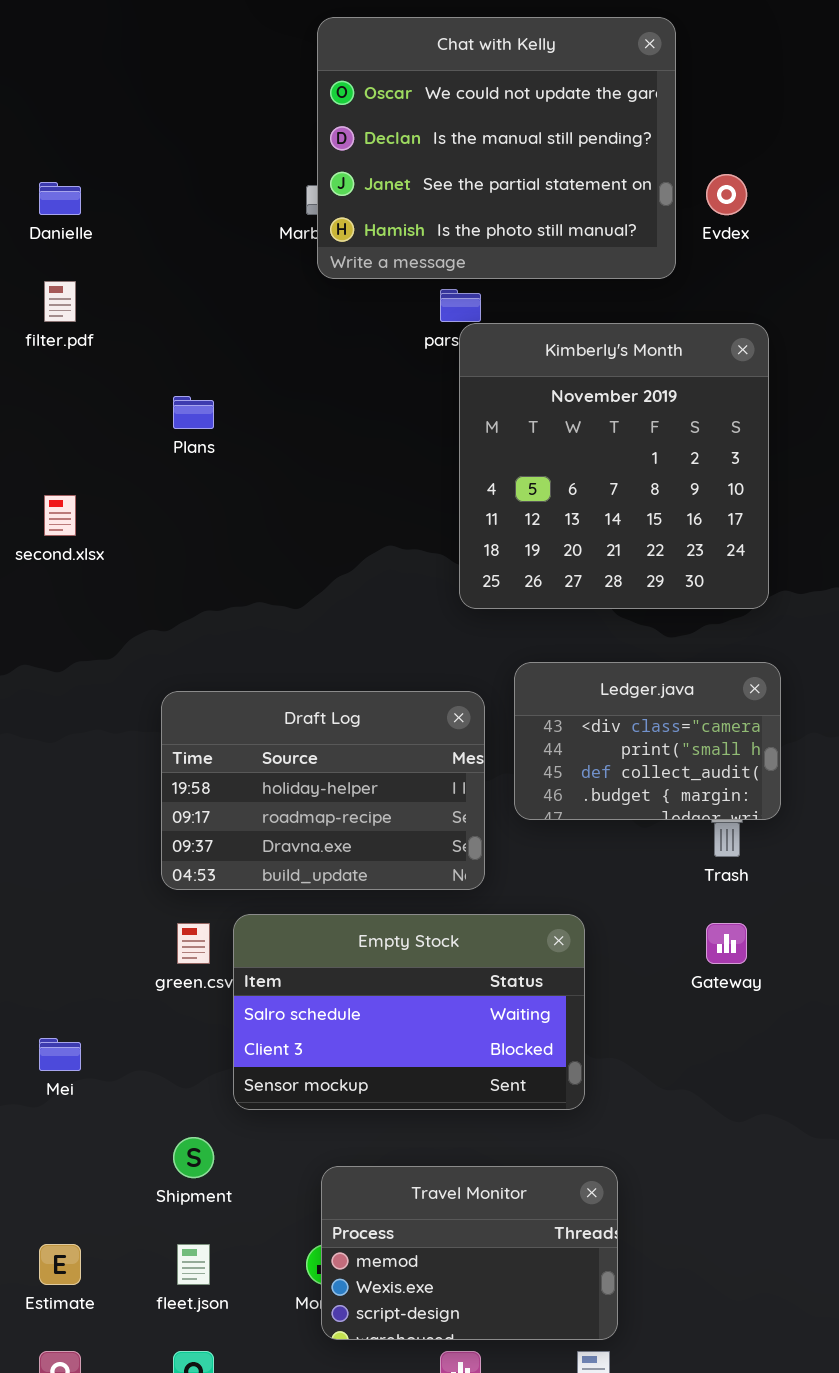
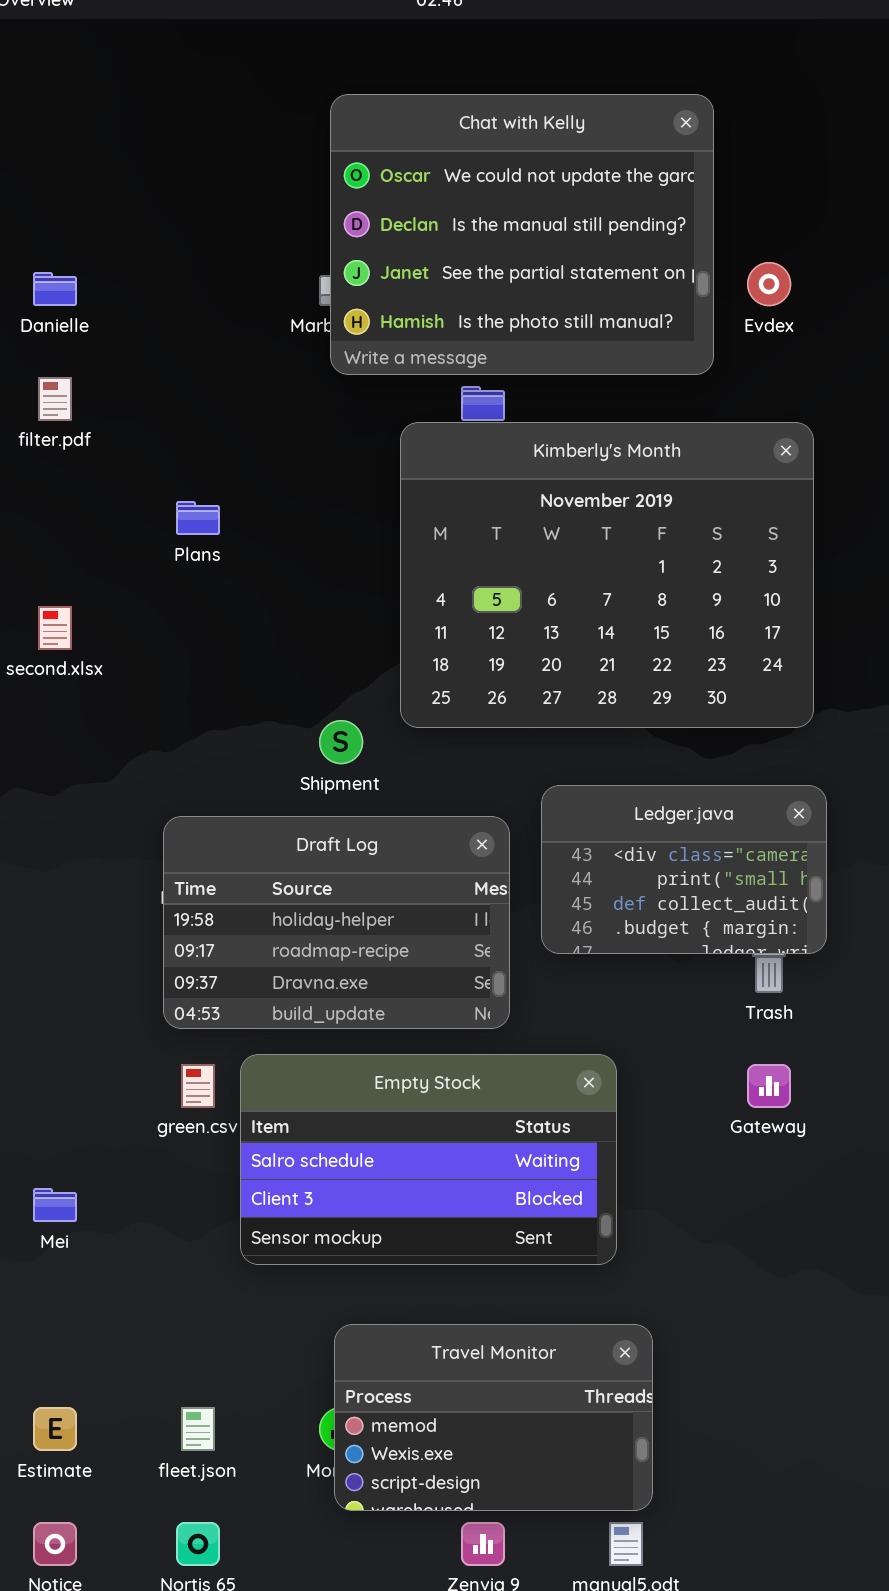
Kimberly's Month: [459,323,769,609] -> [400,422,814,728], resized
Shipment: [173,1137,214,1178] -> [319,720,363,764], moved

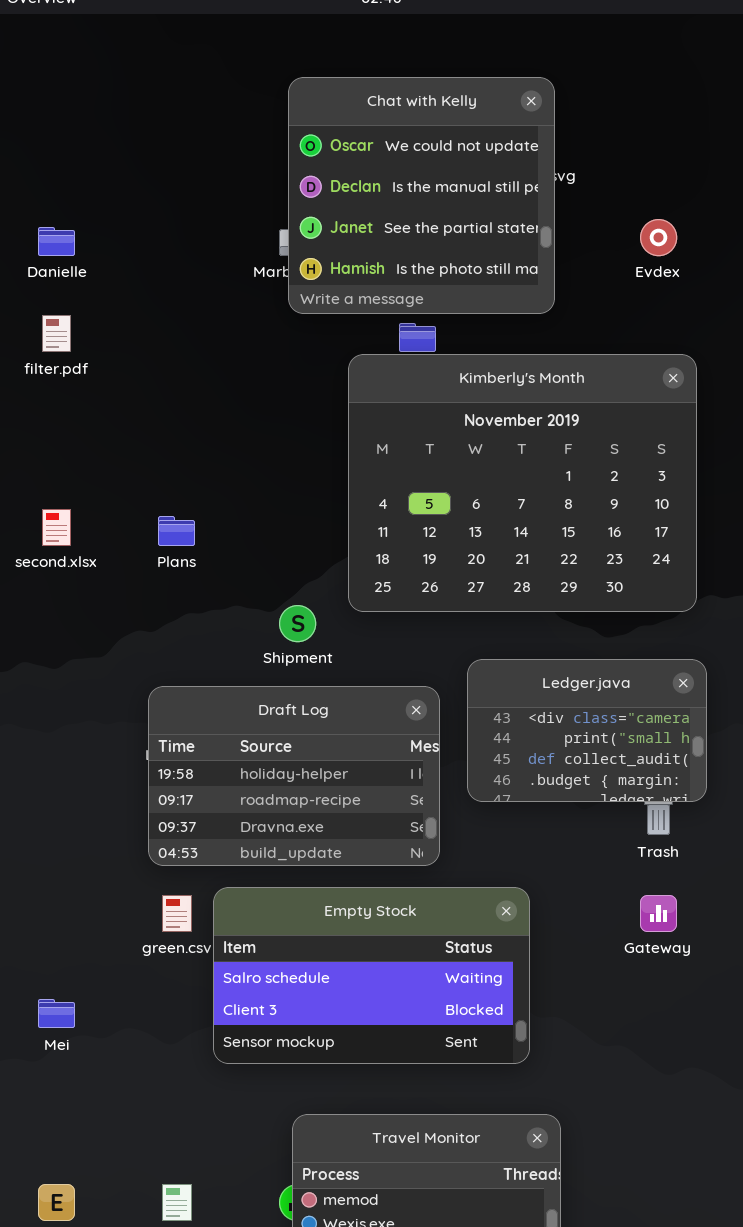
Chat with Kelly: [330,94,714,375] -> [288,77,555,314], resized
Plans: [176,501,220,535] -> [158,516,195,546], moved

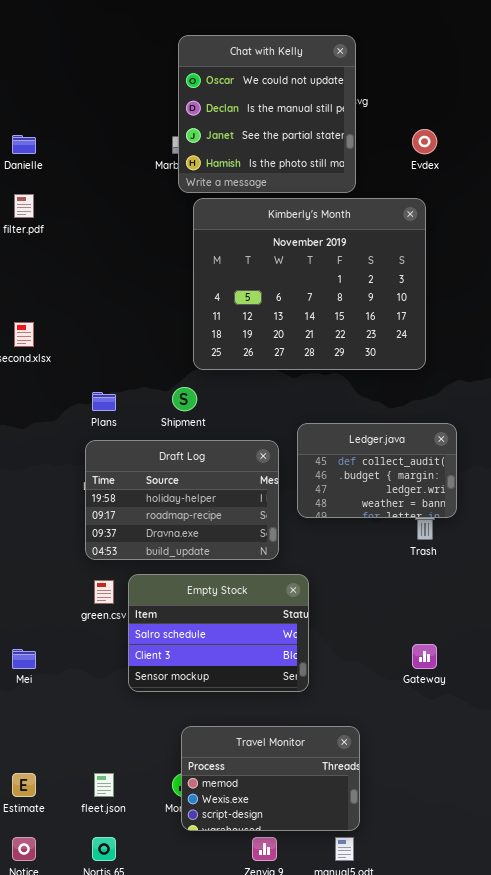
Kimberly's Month: [348,354,697,612] -> [193,198,426,370], moved
Plans: [158,516,195,546] -> [92,392,116,411], moved
Ledger.java: [467,659,707,802] -> [297,423,457,518], scrolled down 2 rows
Empty Stock: [213,887,530,1064] -> [128,574,309,692], resized
Gateway: [640,895,677,932] -> [412,644,437,669], moved

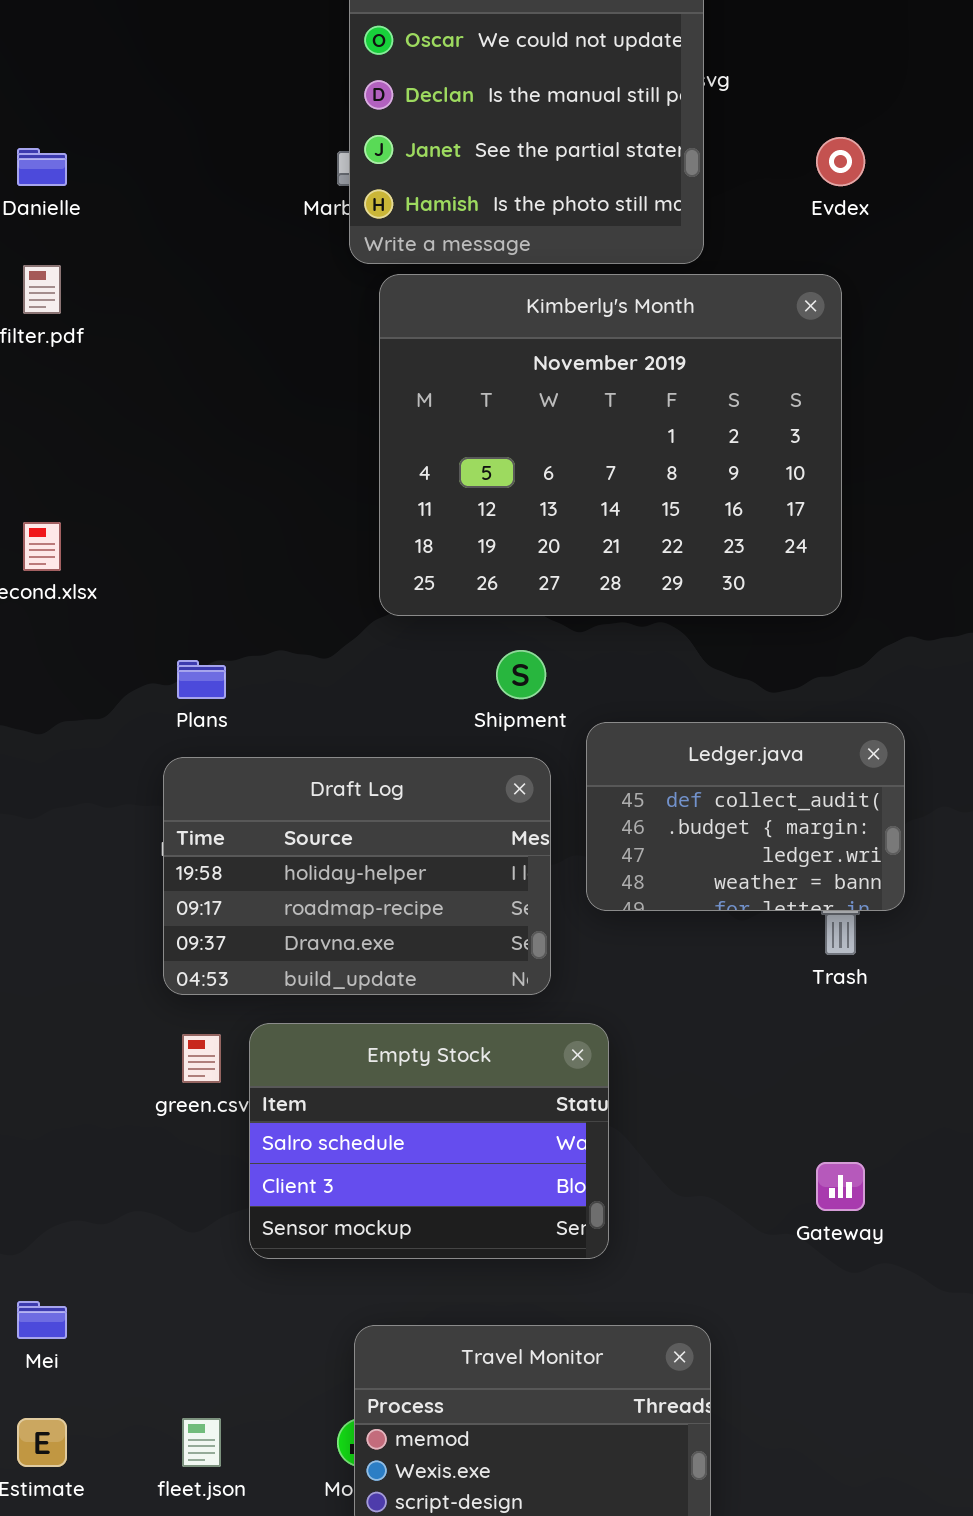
Shipment: [172,387,197,411] -> [496,650,546,699], moved
Mei: [12,649,36,669] -> [17,1301,67,1339], moved

